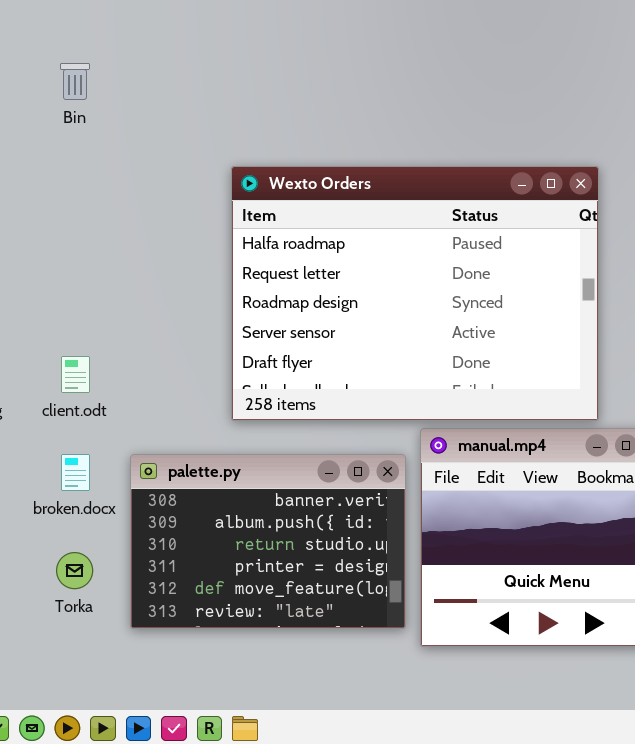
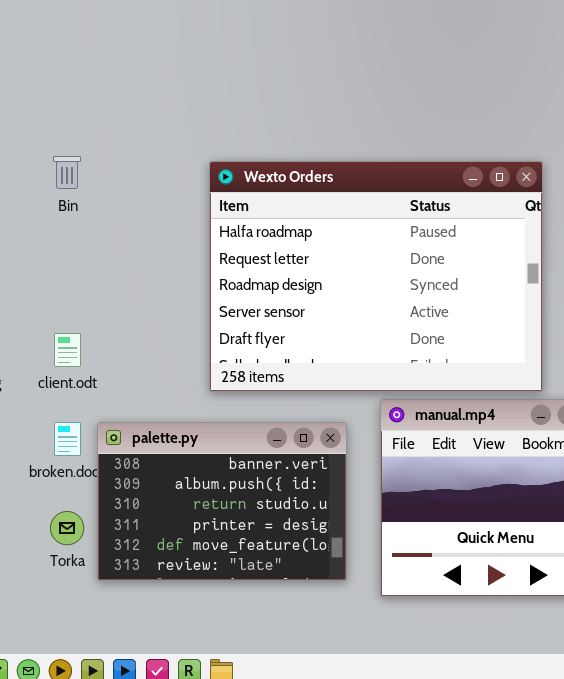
Bin: [60,63,90,100] -> [53,156,81,189], moved
palette.py: [130,454,406,629] -> [97,422,347,581], moved

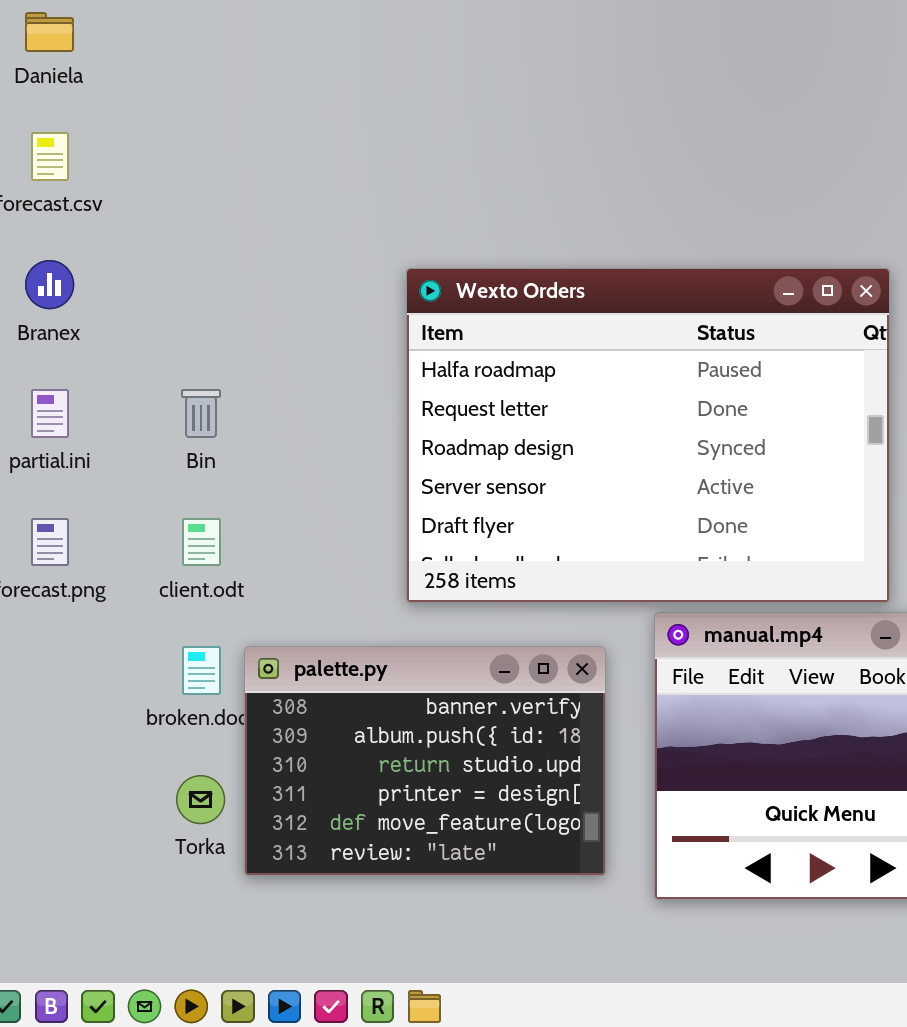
Bin: [53,156,81,189] -> [181,389,221,438], moved

